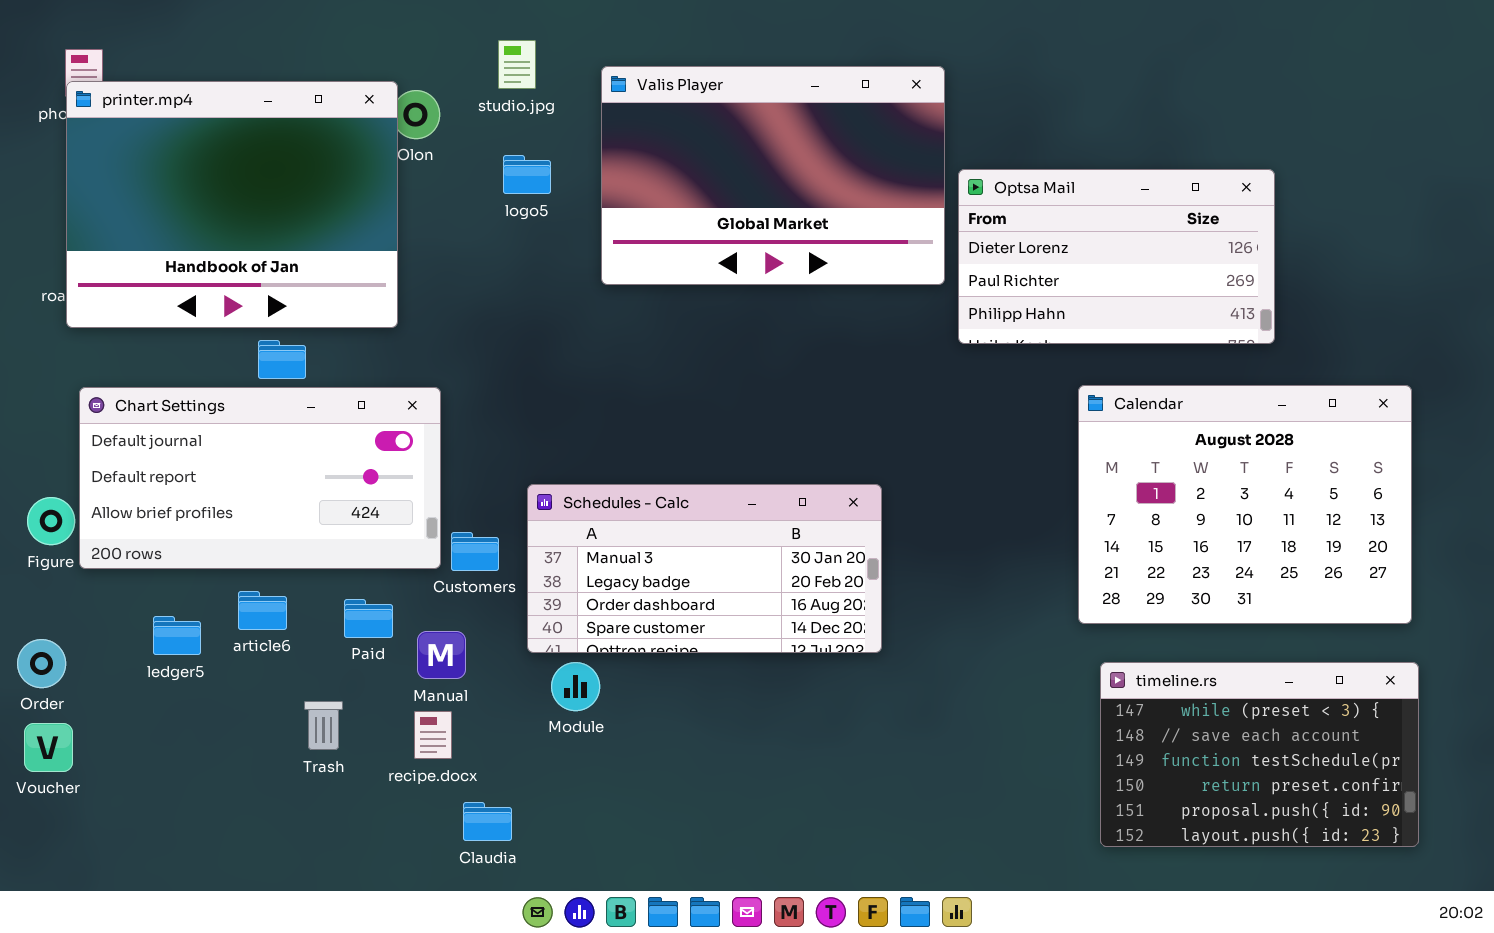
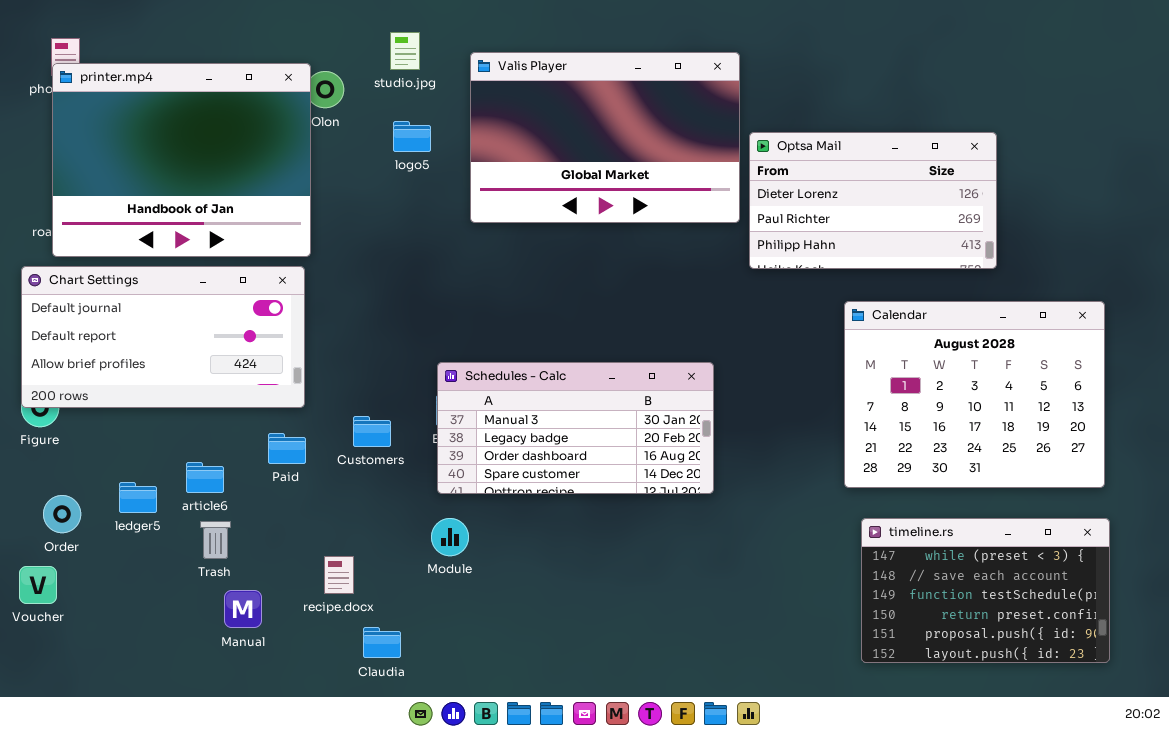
Chart Settings: [79,387,441,569] -> [21,266,305,408], moved
Schedules - Calc: [527,484,882,653] -> [437,362,714,494], moved
Paid: [344,599,393,638] -> [268,433,306,464], moved
Manual: [417,631,466,679] -> [224,590,262,628], moved
Order: [17,639,66,688] -> [43,495,81,533], moved
Trash: [304,701,343,750] -> [200,521,231,559], moved

